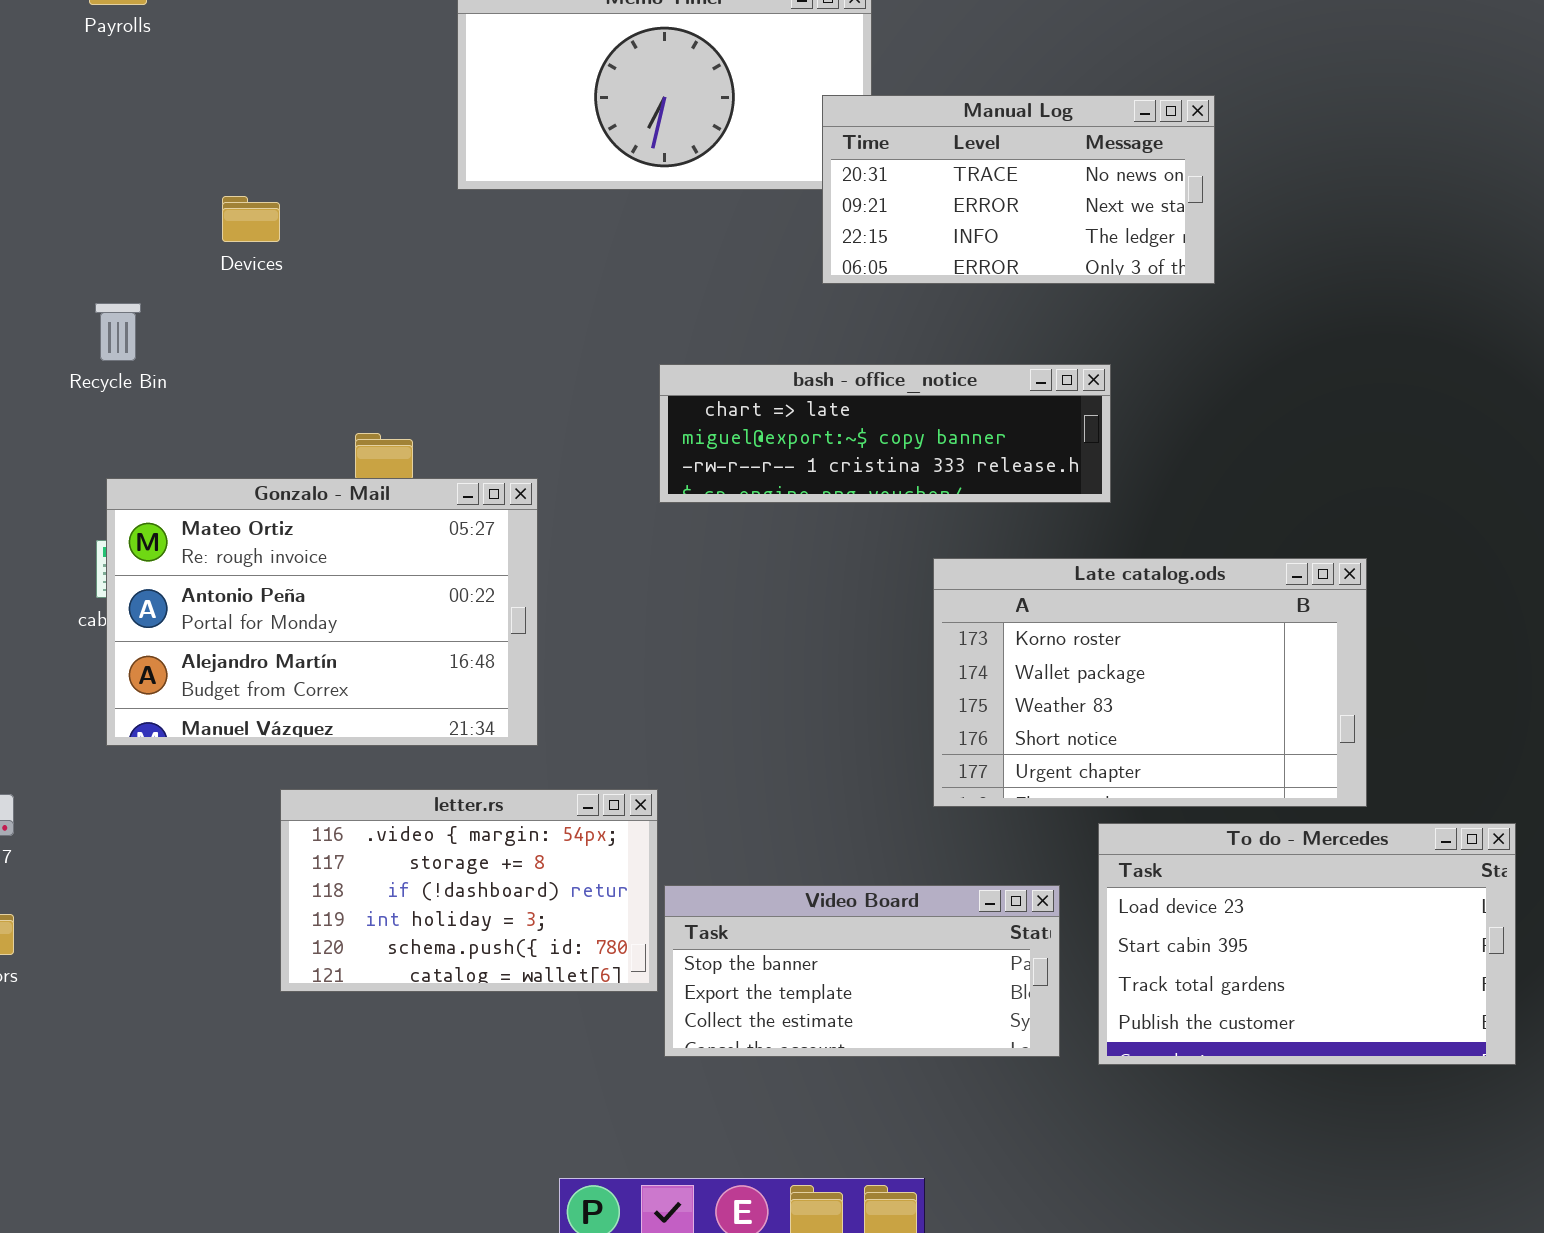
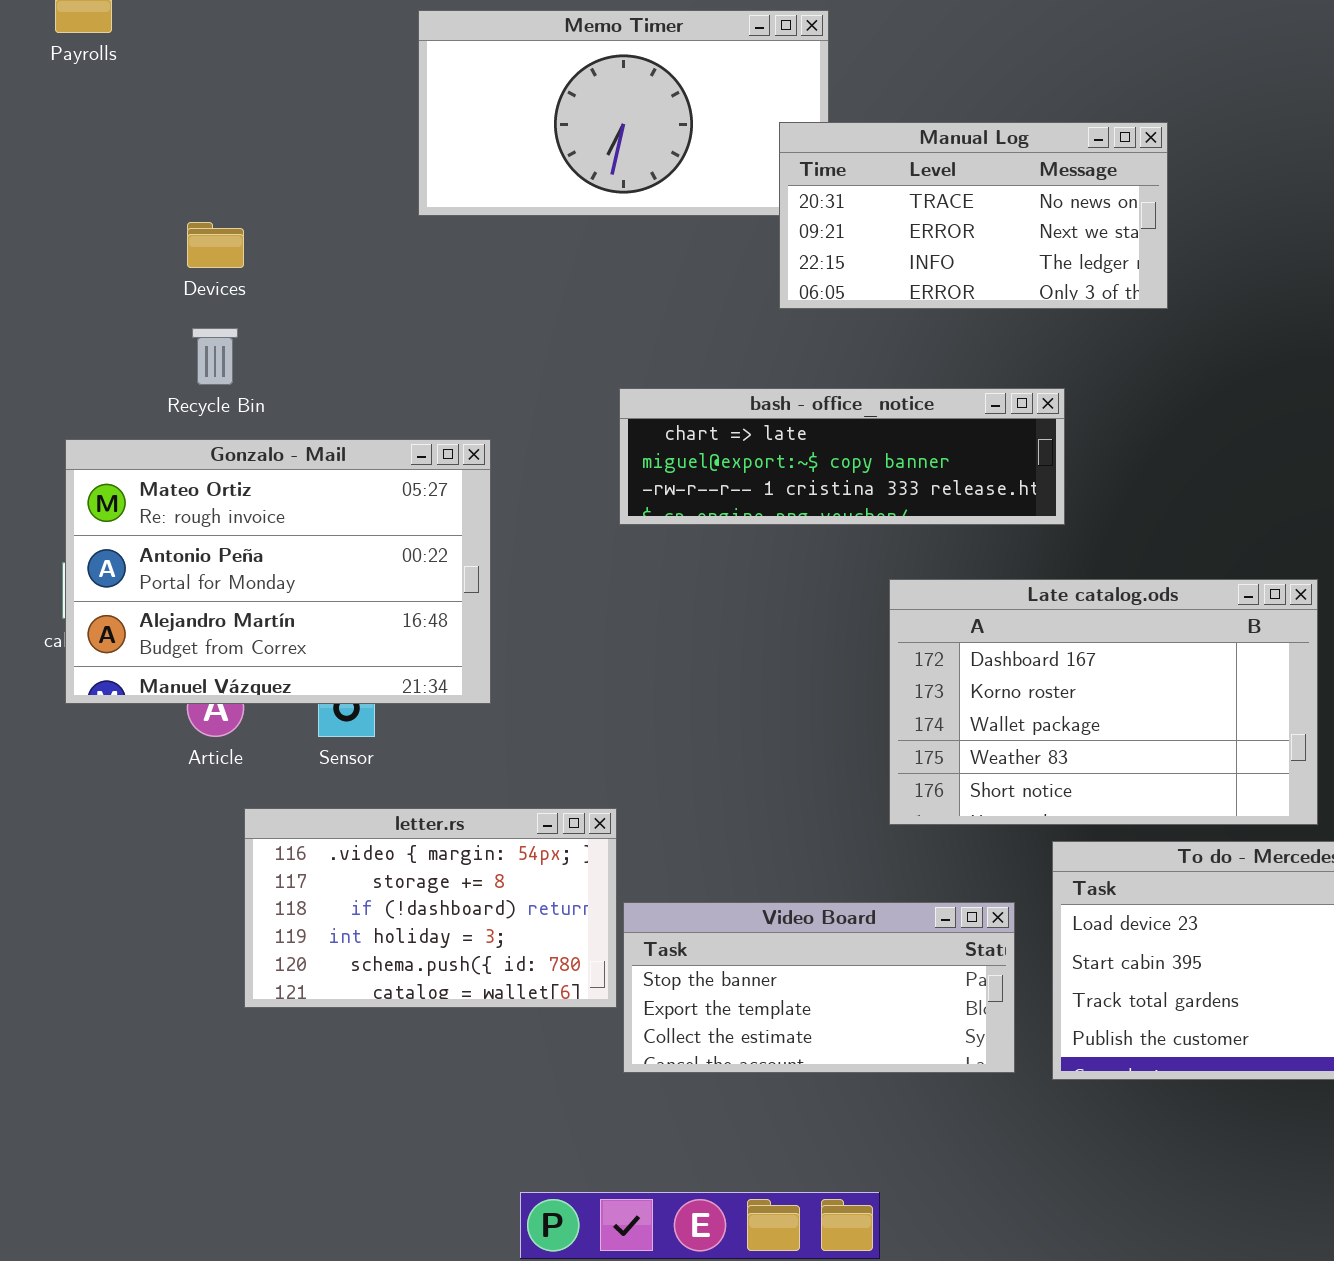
Recycle Bin: [95,303,141,361] -> [192,328,238,385], moved
Gonzalo - Mail: [106,478,538,746] -> [65,439,491,704], moved
Late catalog.ods: [933,558,1367,807] -> [889,579,1318,825], scrolled up 1 row

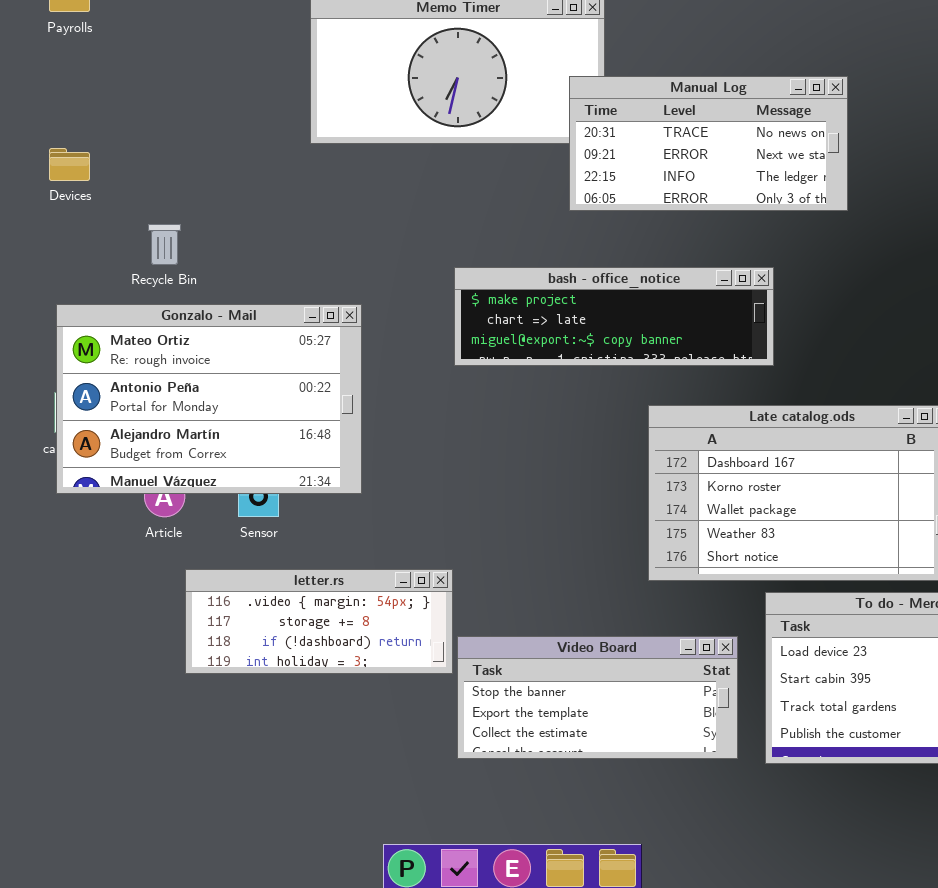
Devices: [187,222,244,268] -> [49,148,90,181], moved
bash - office_notice: [619,388,1065,525] -> [454,267,774,366], scrolled up 1 row
letter.rs: [244,808,617,1008] -> [185,569,453,674], resized

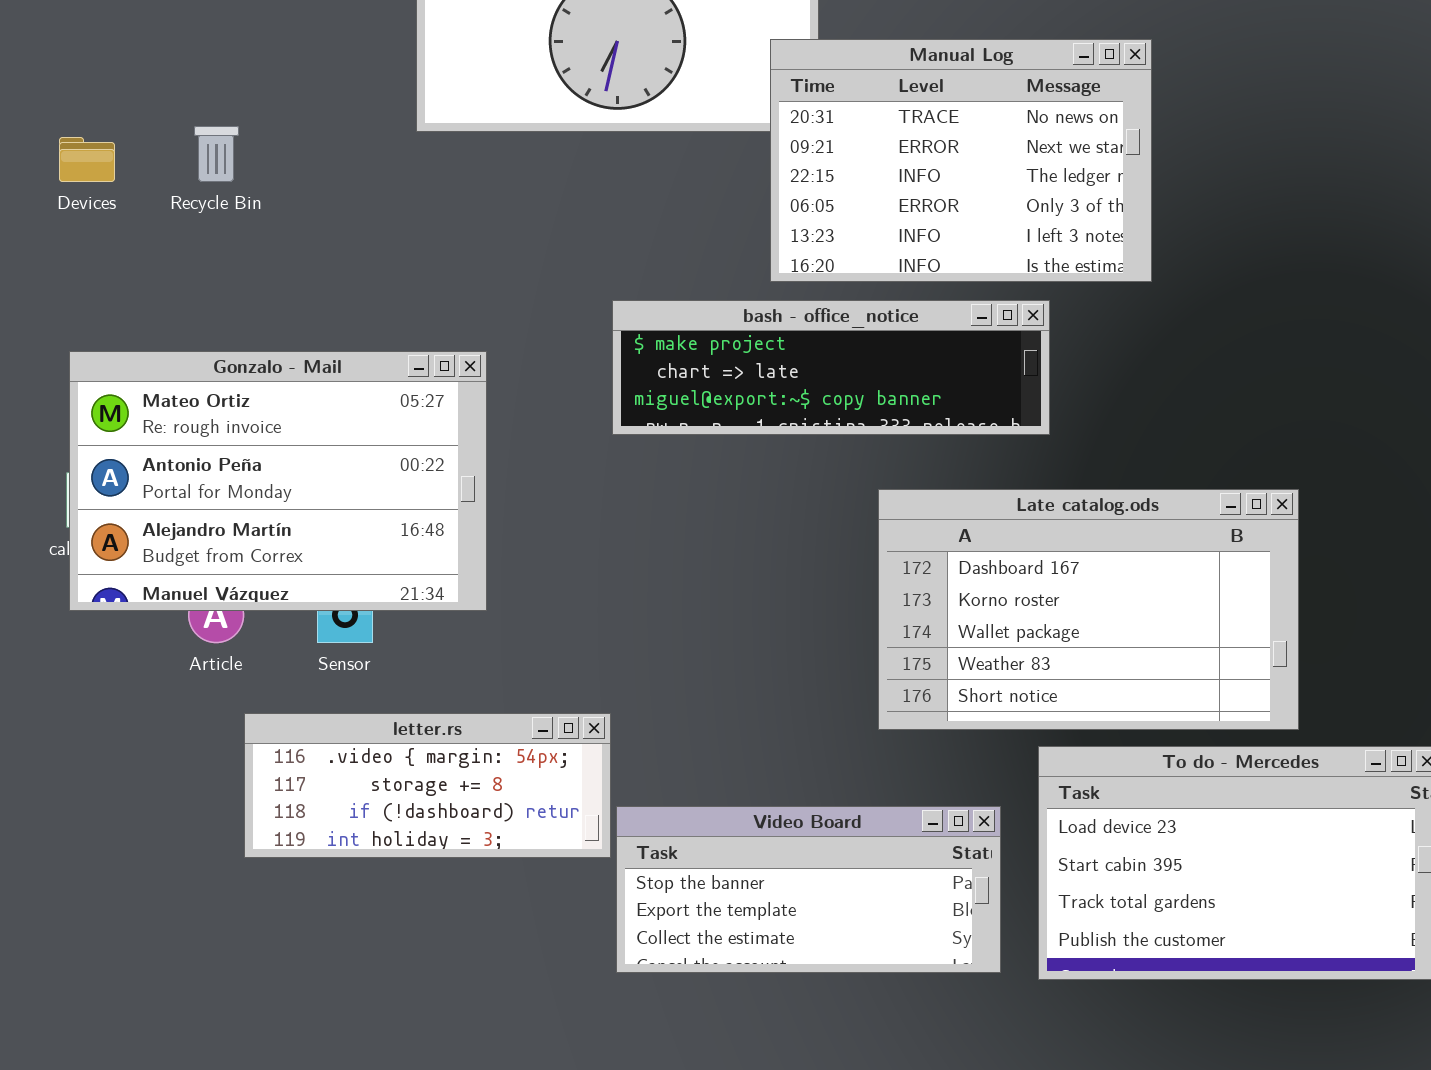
Manual Log: [569,76,848,211] -> [770,39,1152,282], resized
Recycle Bin: [148,224,181,265] -> [194,126,239,182], moved

